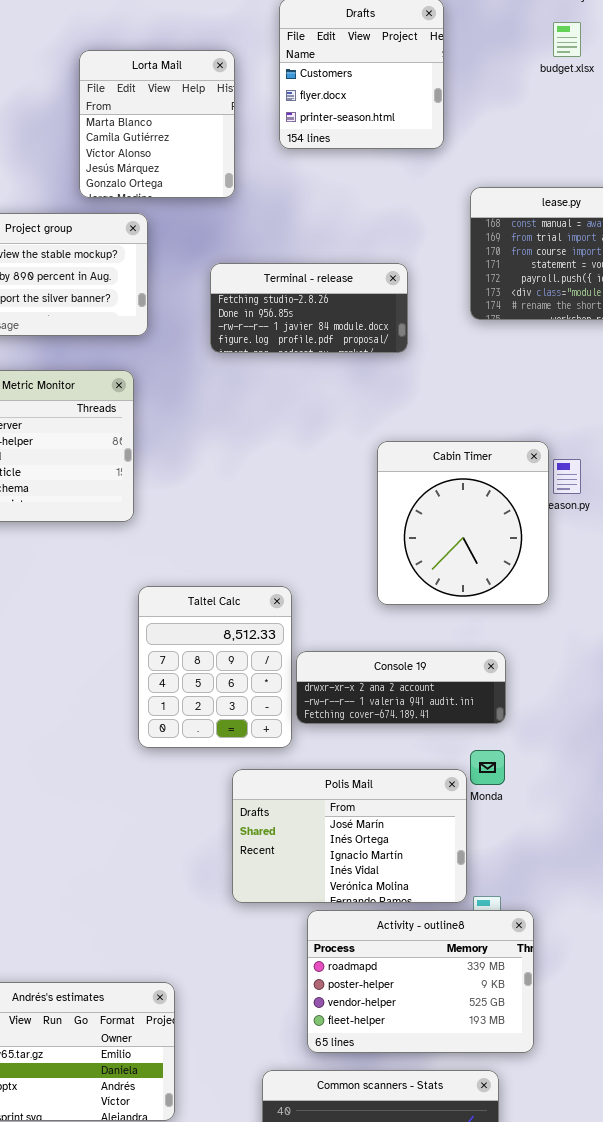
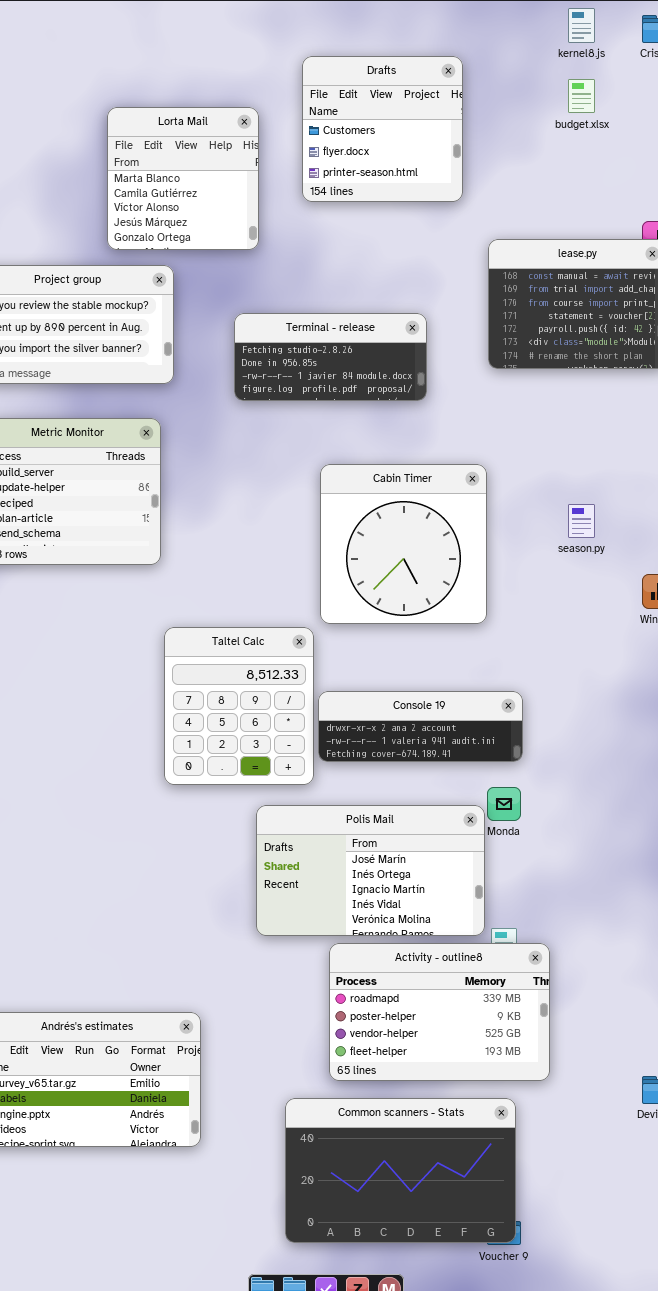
Cabin Timer: [377,441,549,605] -> [320,464,487,624], moved

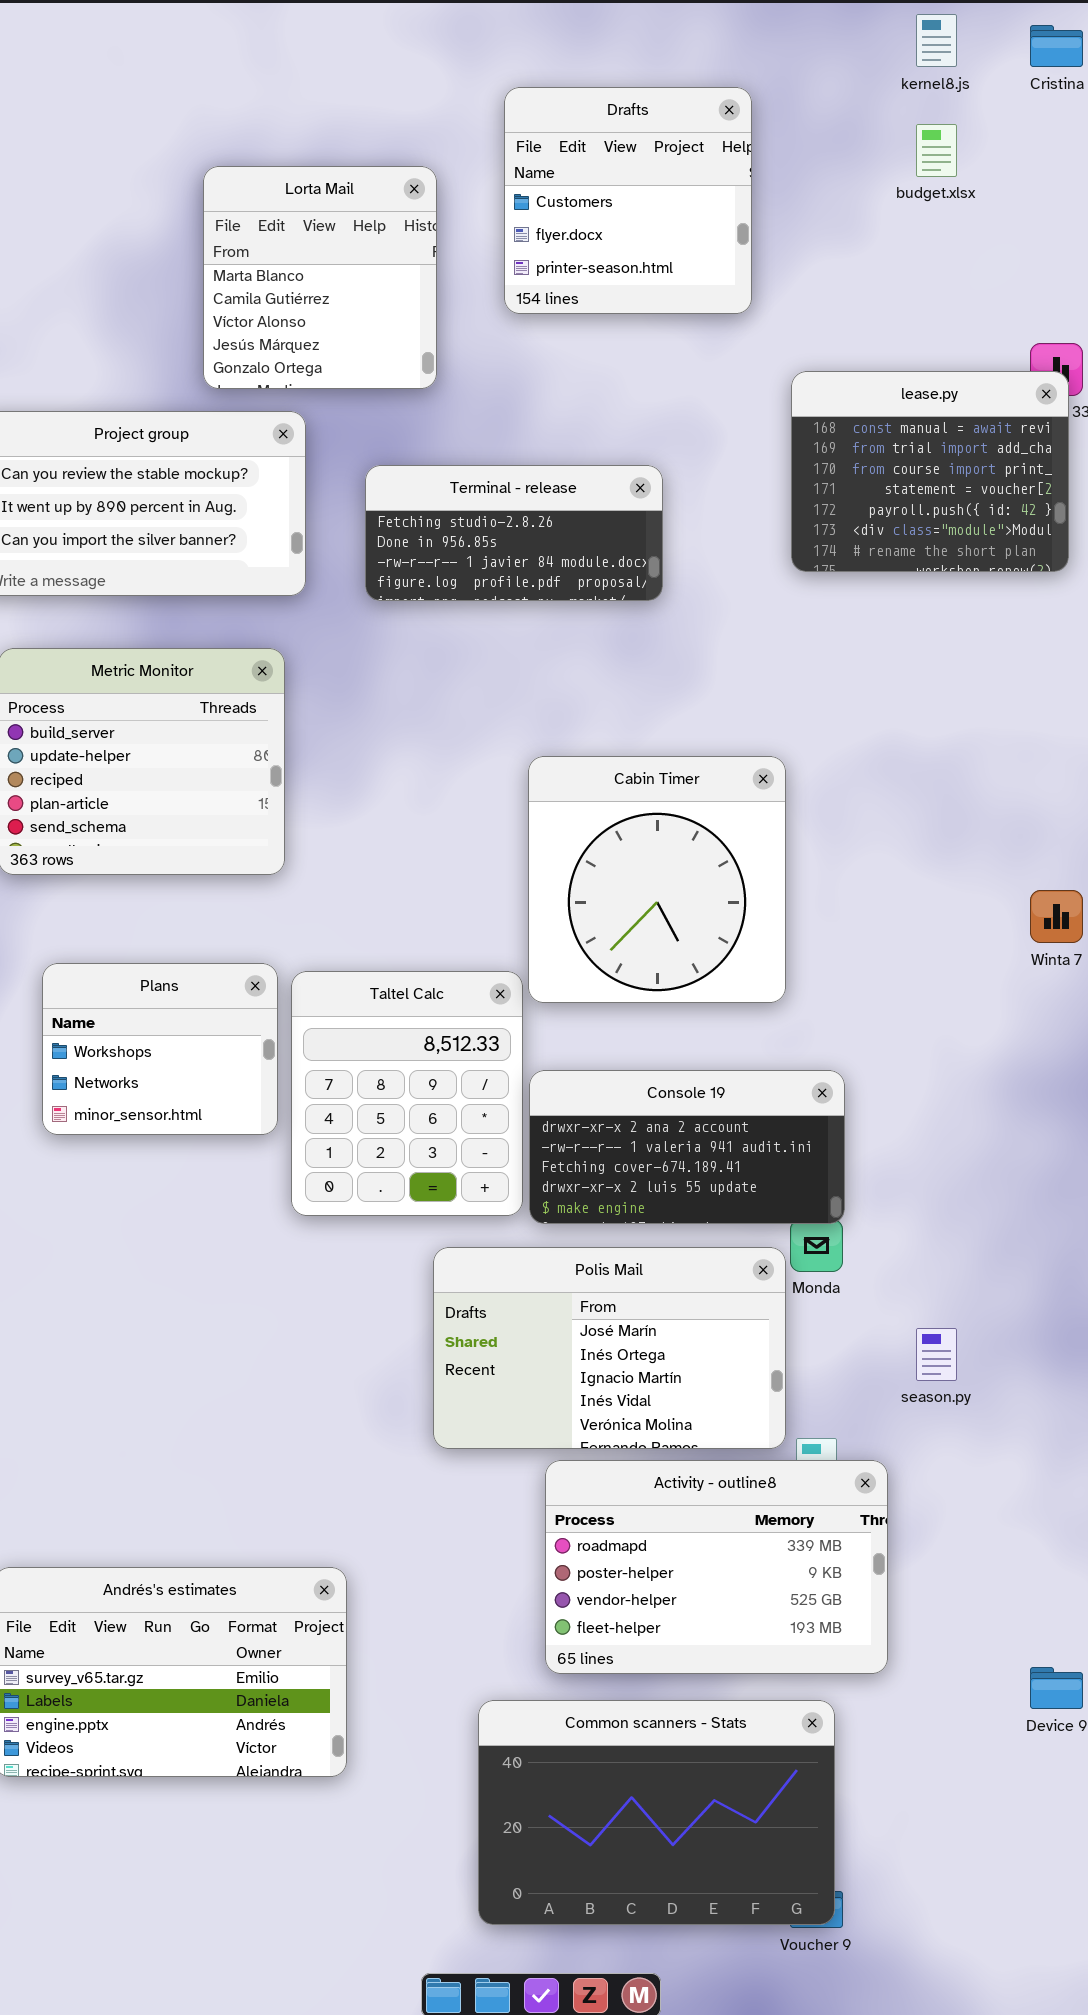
Terminal - release: [234,313,427,401] -> [365,465,663,601], moved
Cabin Timer: [320,464,487,624] -> [528,756,786,1003], moved
season.py: [568,504,595,538] -> [916,1328,957,1381], moved
Plans: none -> [42,963,278,1135], opened
Console 19: [318,691,523,762] -> [529,1070,845,1224], resized

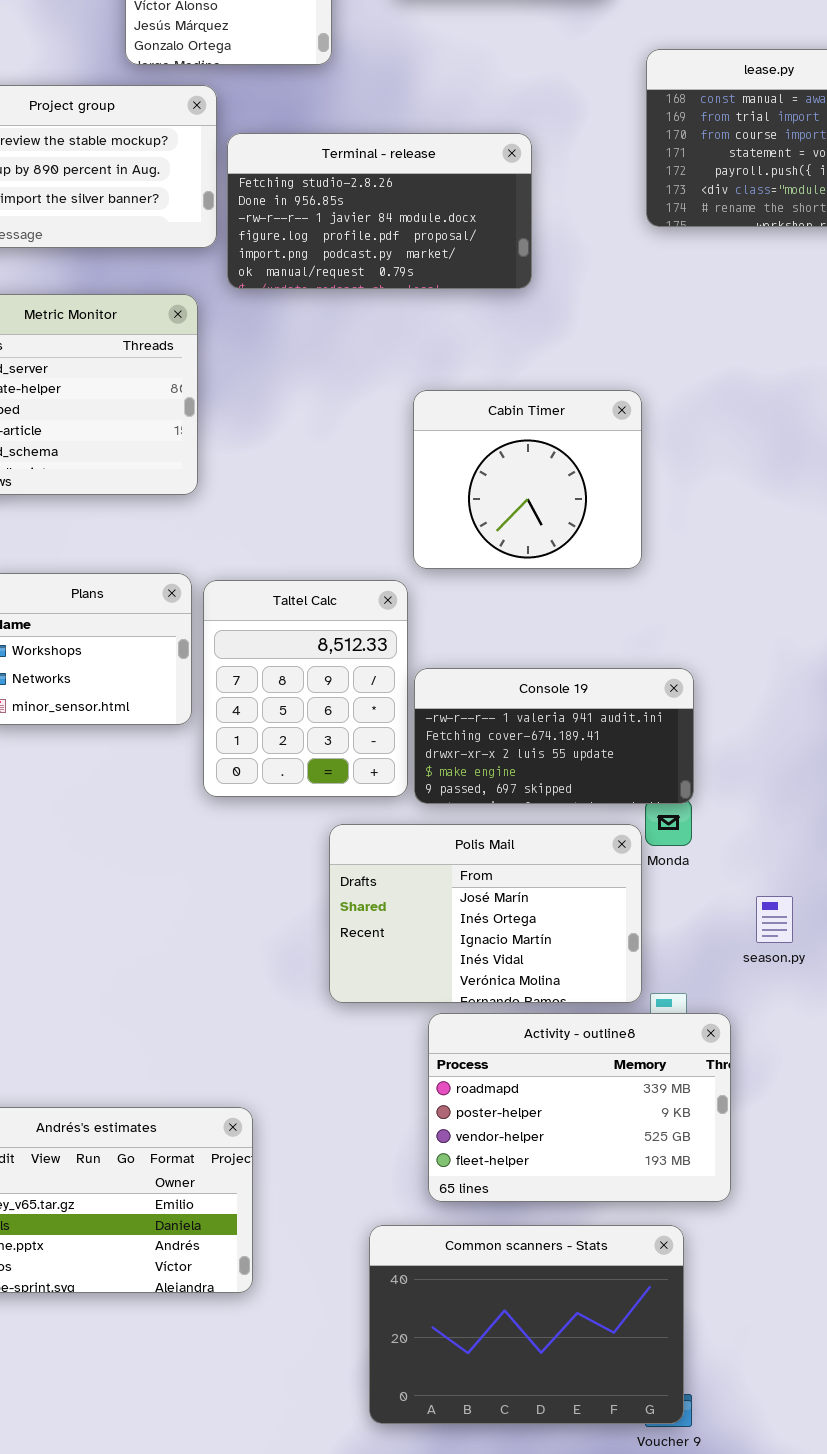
Terminal - release: [365,465,663,601] -> [227,133,532,289], resized
Cabin Timer: [528,756,786,1003] -> [413,390,642,569], resized
Console 19: [529,1070,845,1224] -> [414,668,694,804], scrolled down 1 row

